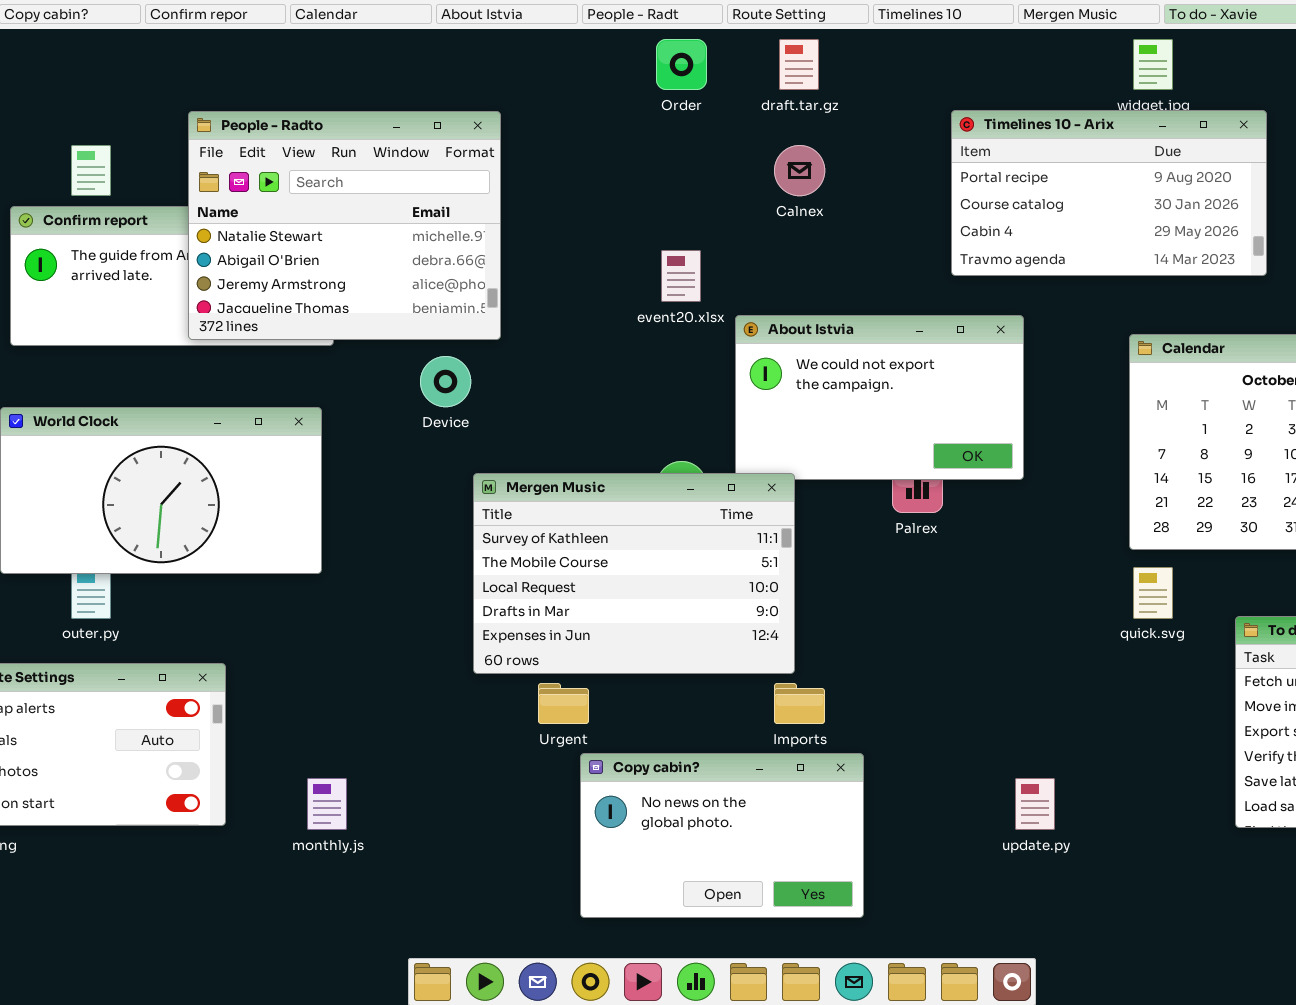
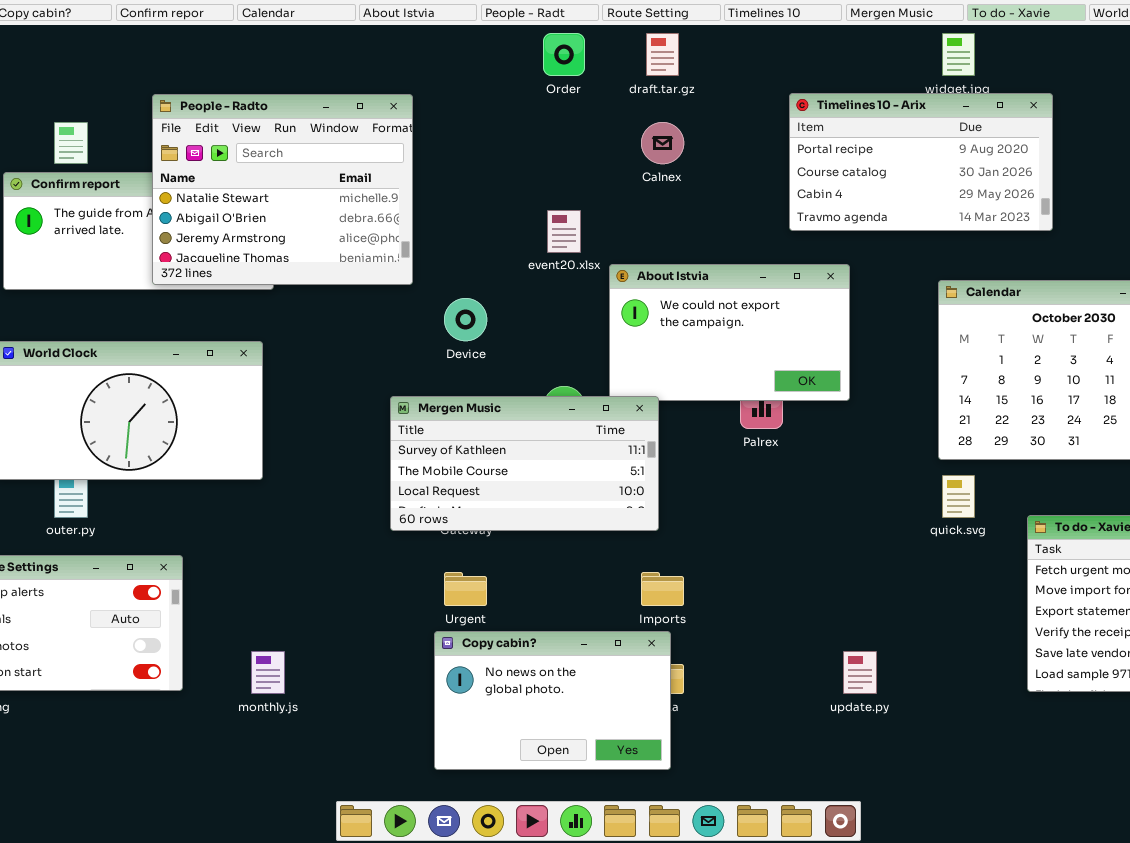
Device: [420,356,471,407] -> [444,298,487,341], moved
Mergen Music: [473,473,795,674] -> [390,396,659,531], resized
Copy cabin?: [580,753,864,918] -> [434,631,671,770], moved

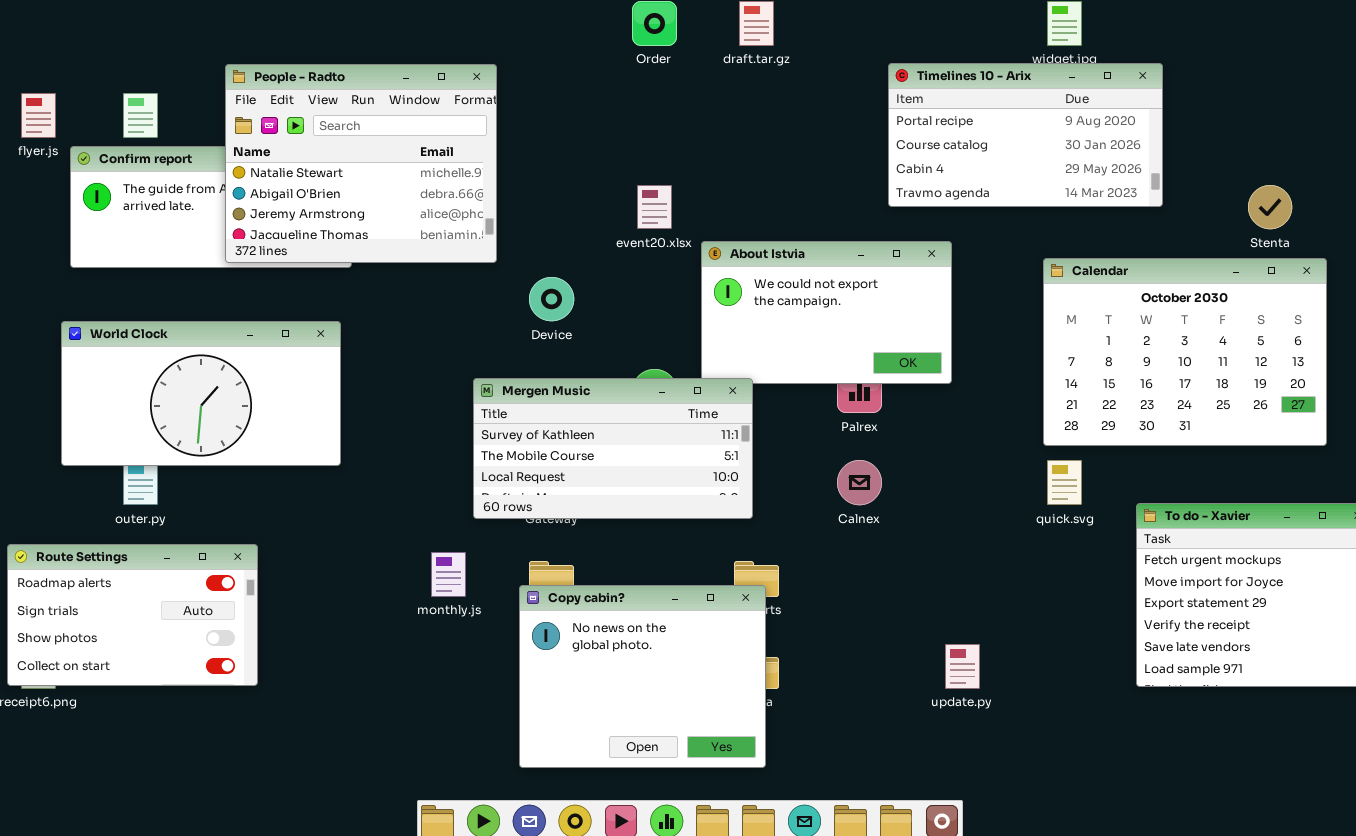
Calnex: [641,122,684,164] -> [837,460,882,505], moved
Copy cabin?: [434,631,671,770] -> [519,585,766,768], resized
monthly.js: [251,651,285,694] -> [431,552,466,597], moved

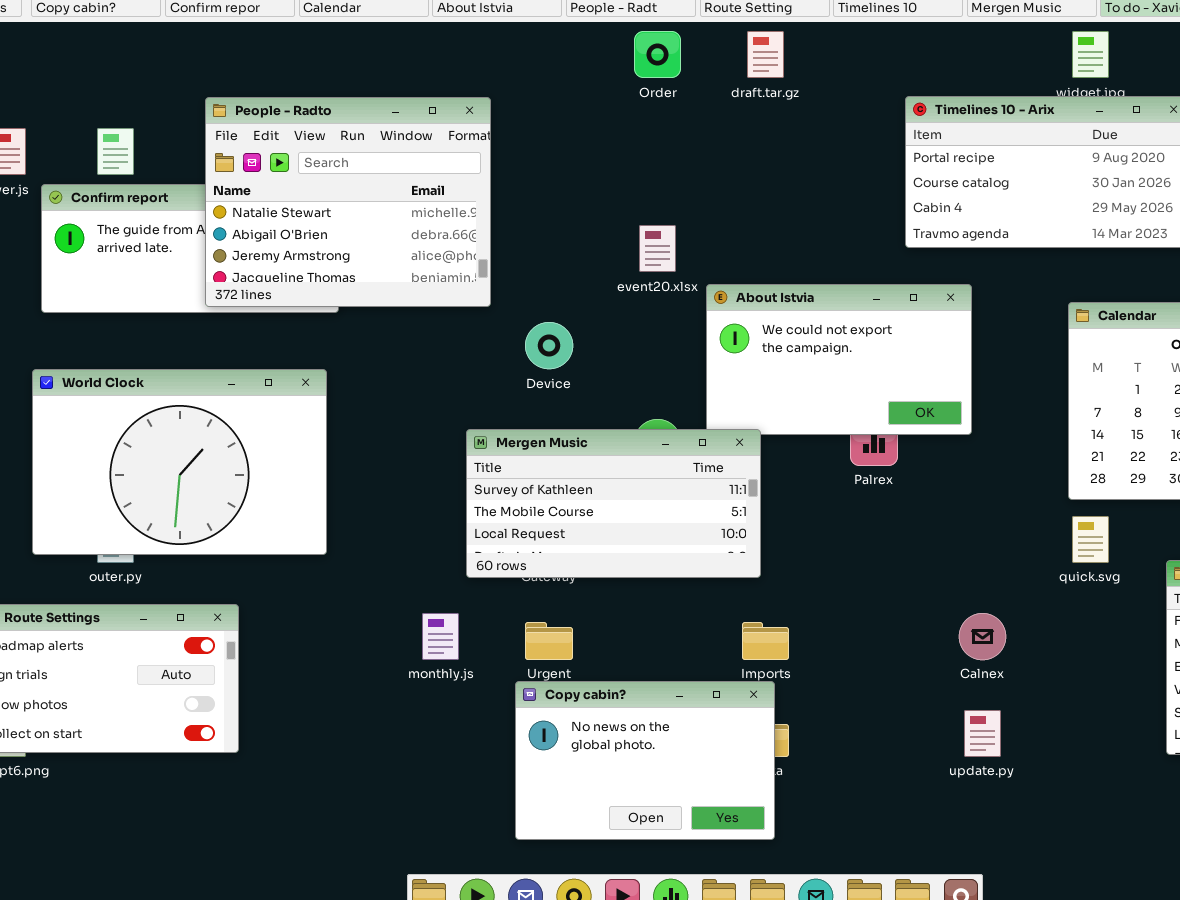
World Clock: [61,321,341,466] -> [32,369,327,555], resized
Calnex: [837,460,882,505] -> [959,613,1006,660], moved
Copy cabin?: [519,585,766,768] -> [515,681,775,840], resized

